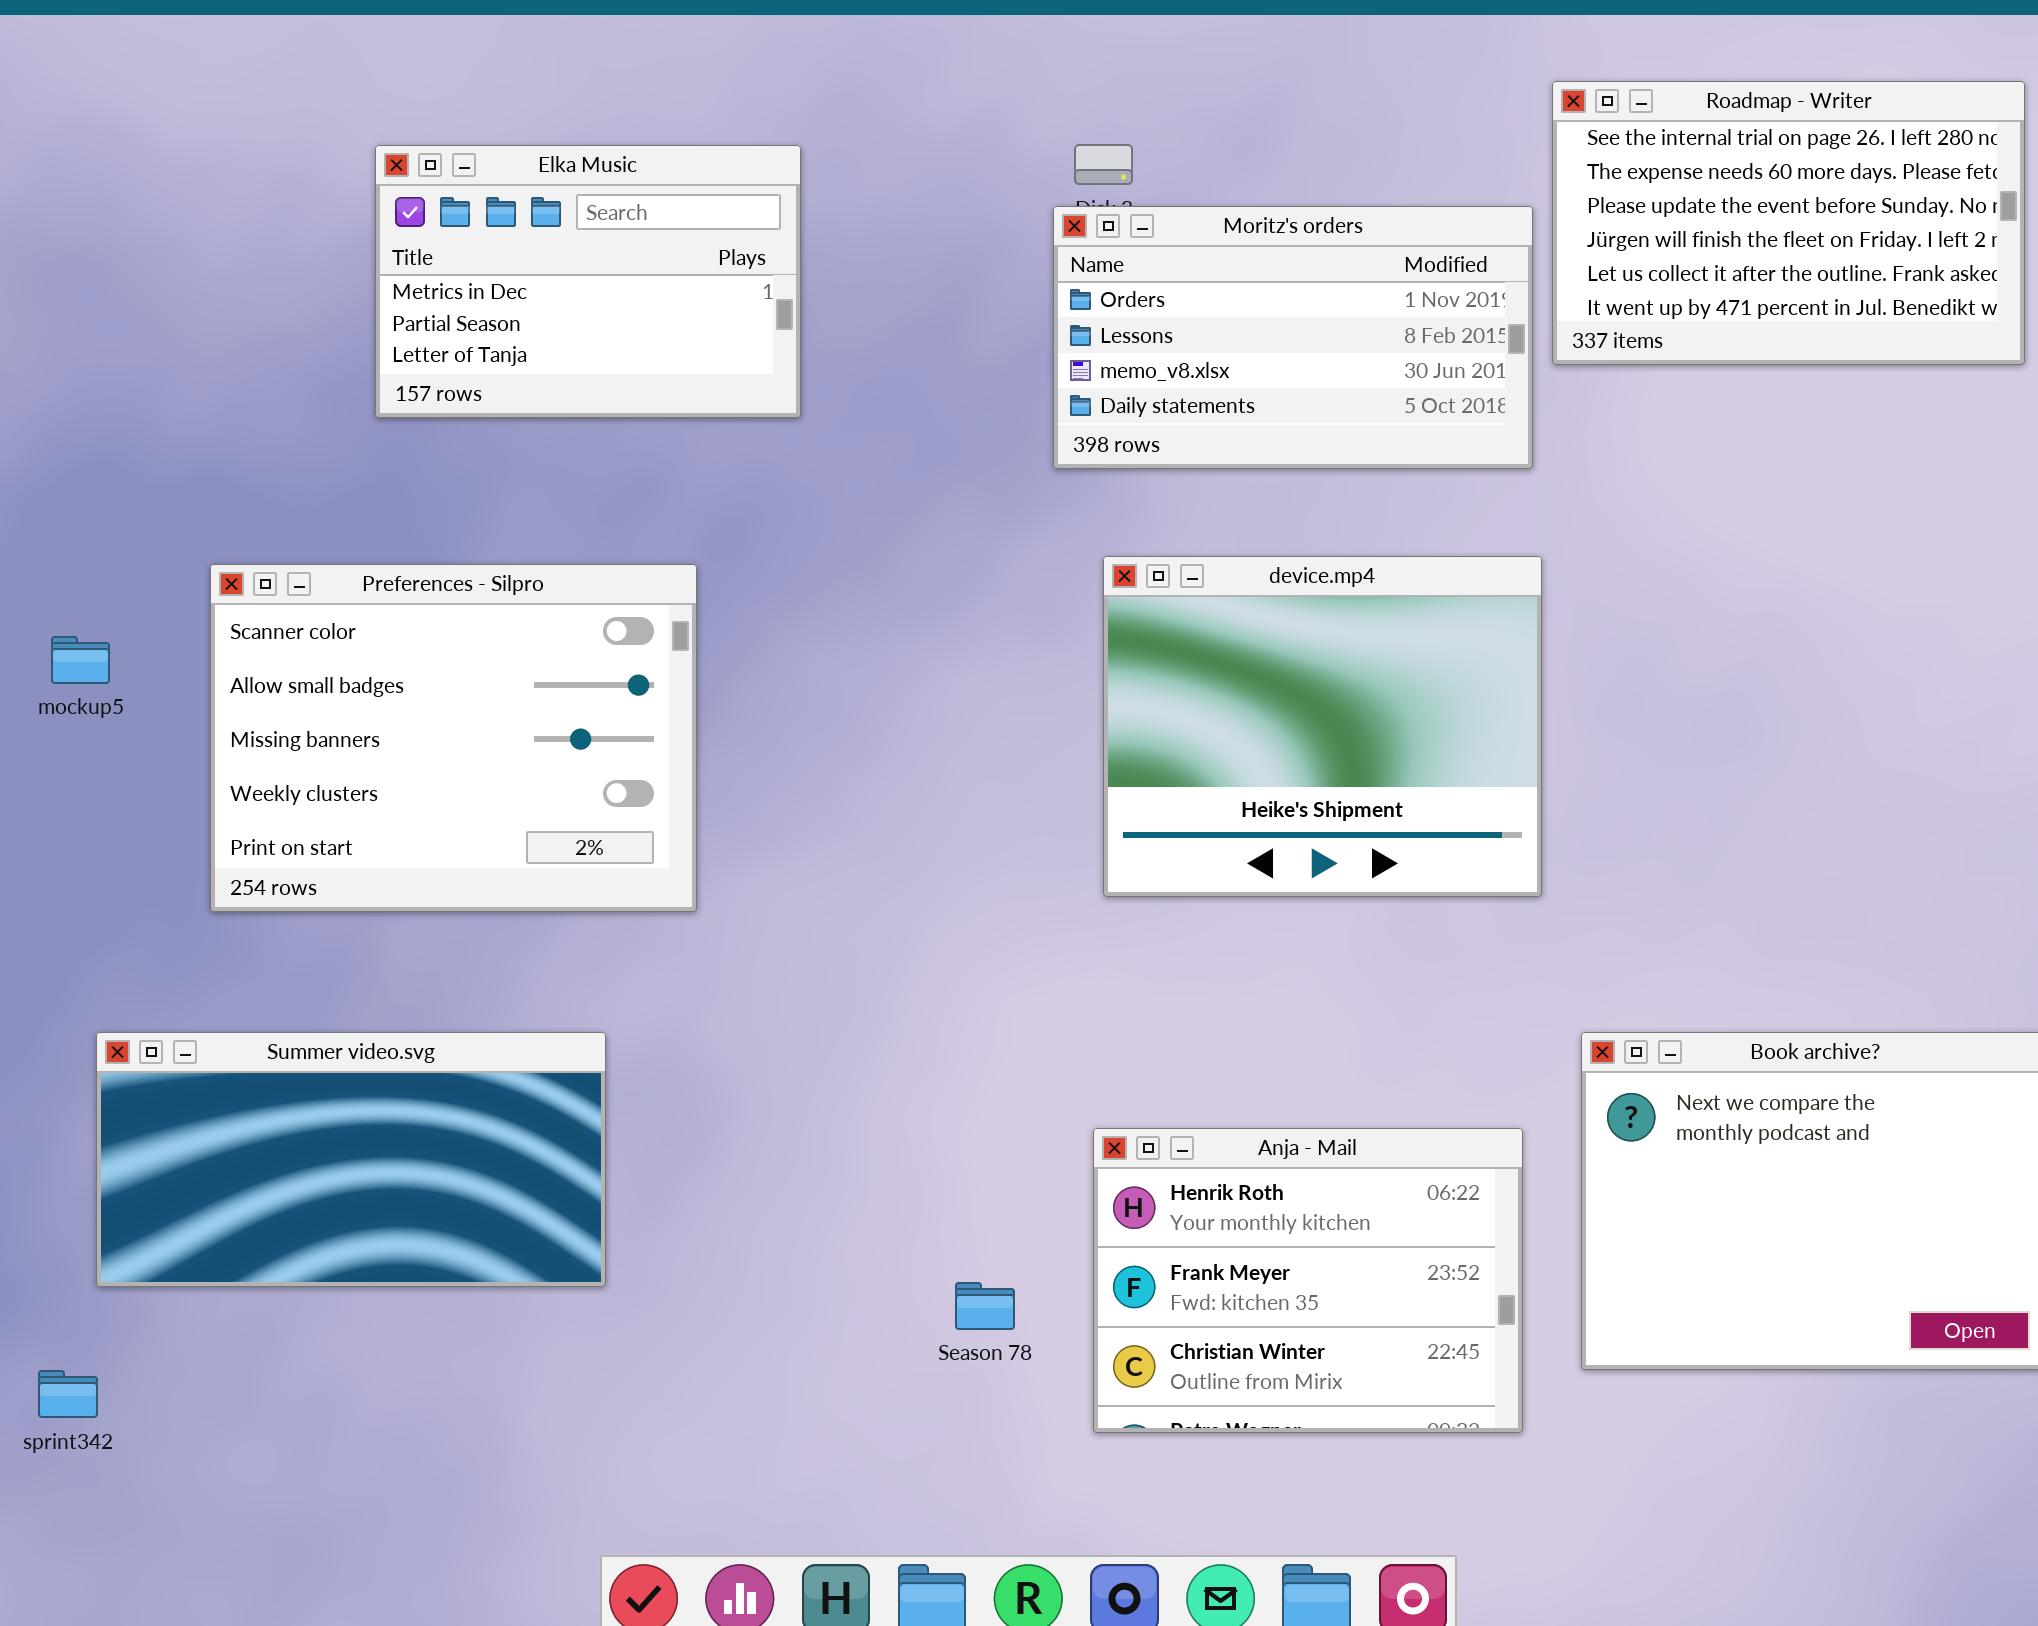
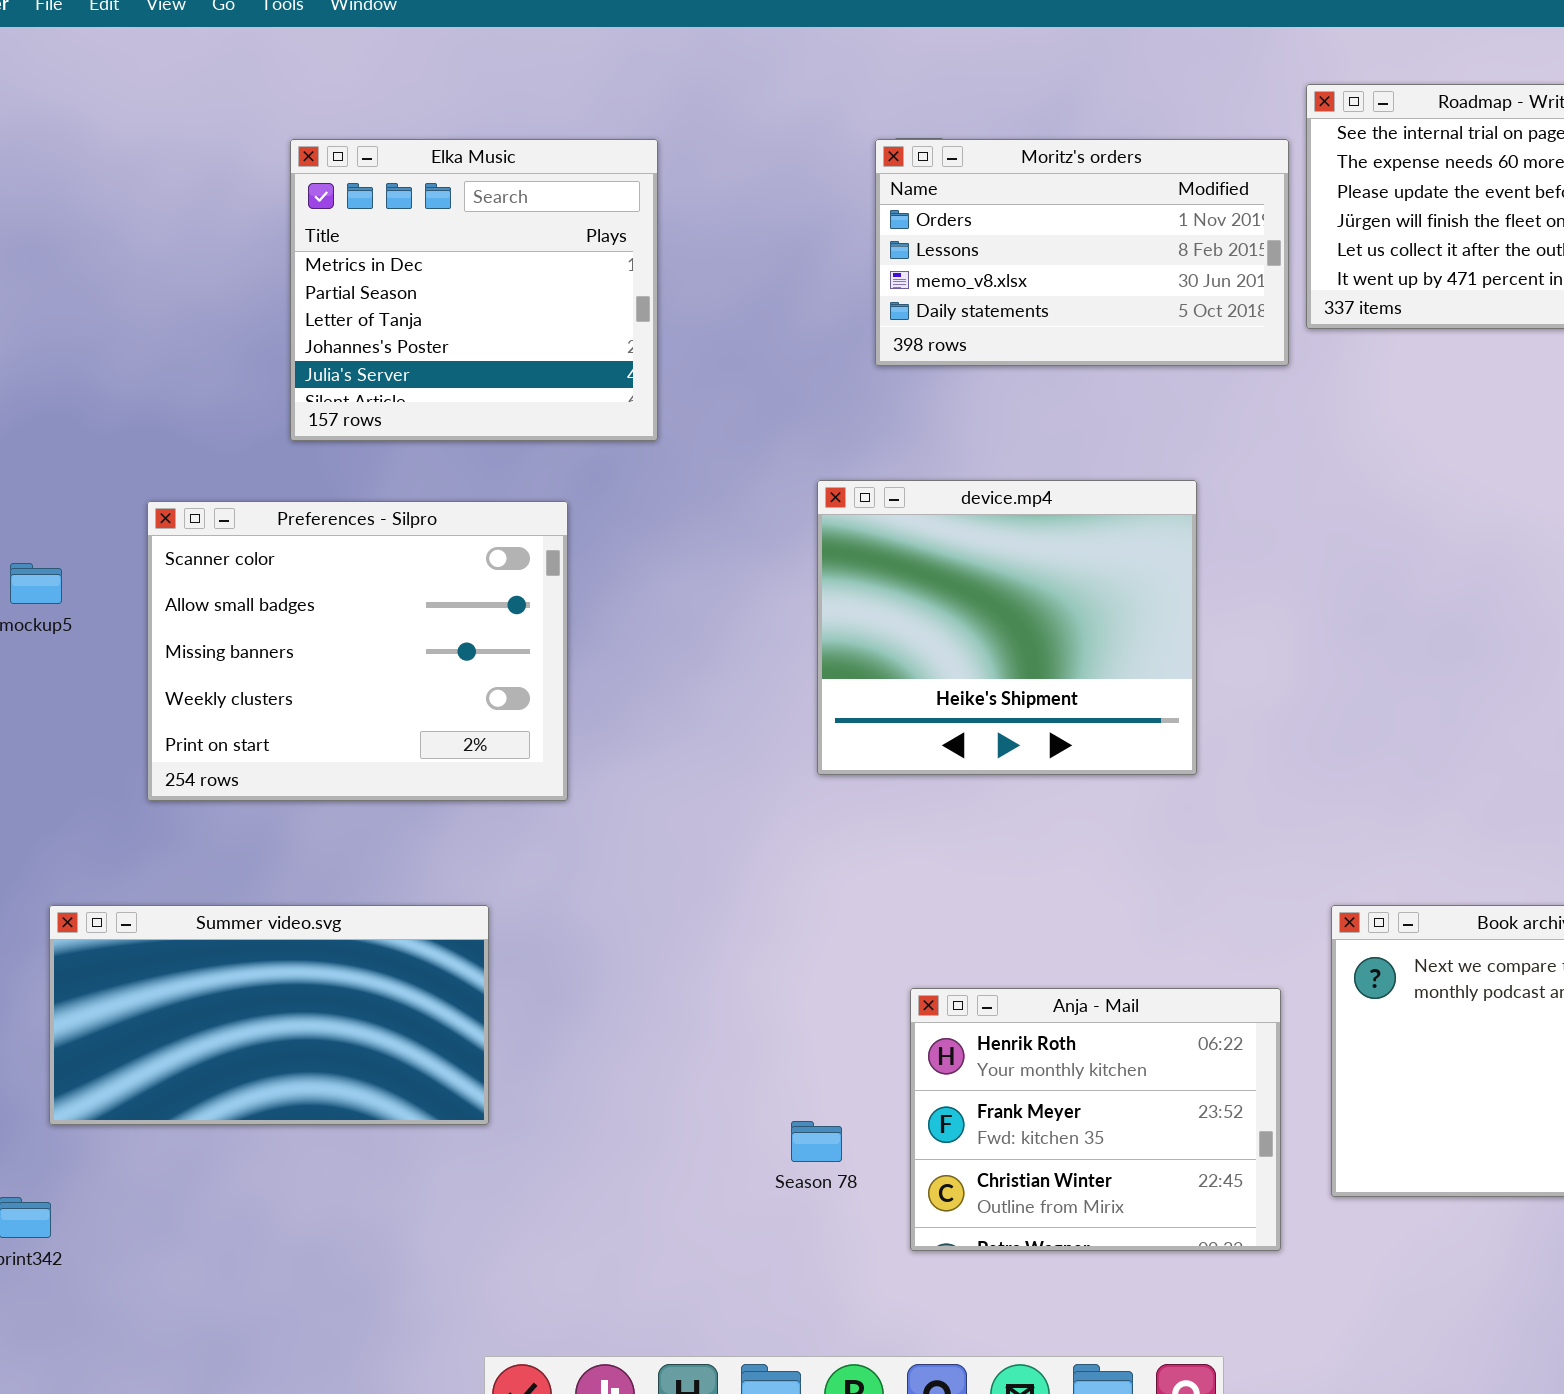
Elka Music: [375,145,801,418] -> [290,139,658,441], resized
Moritz's orders: [1053,206,1533,469] -> [875,139,1289,366], moved
device.mp4: [1103,556,1542,897] -> [817,480,1197,775], moved

